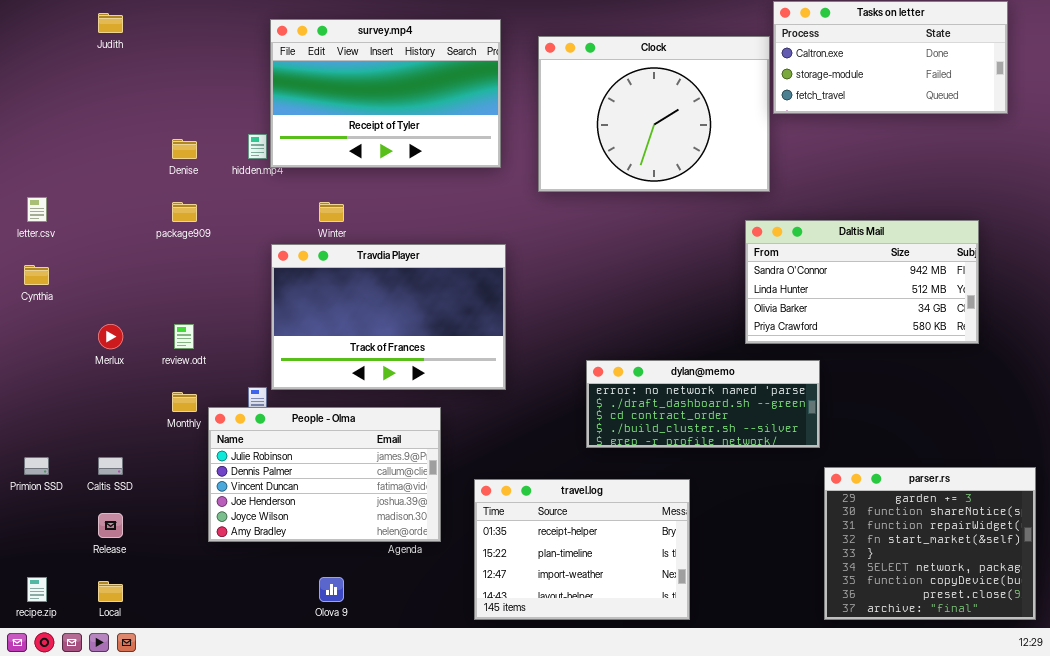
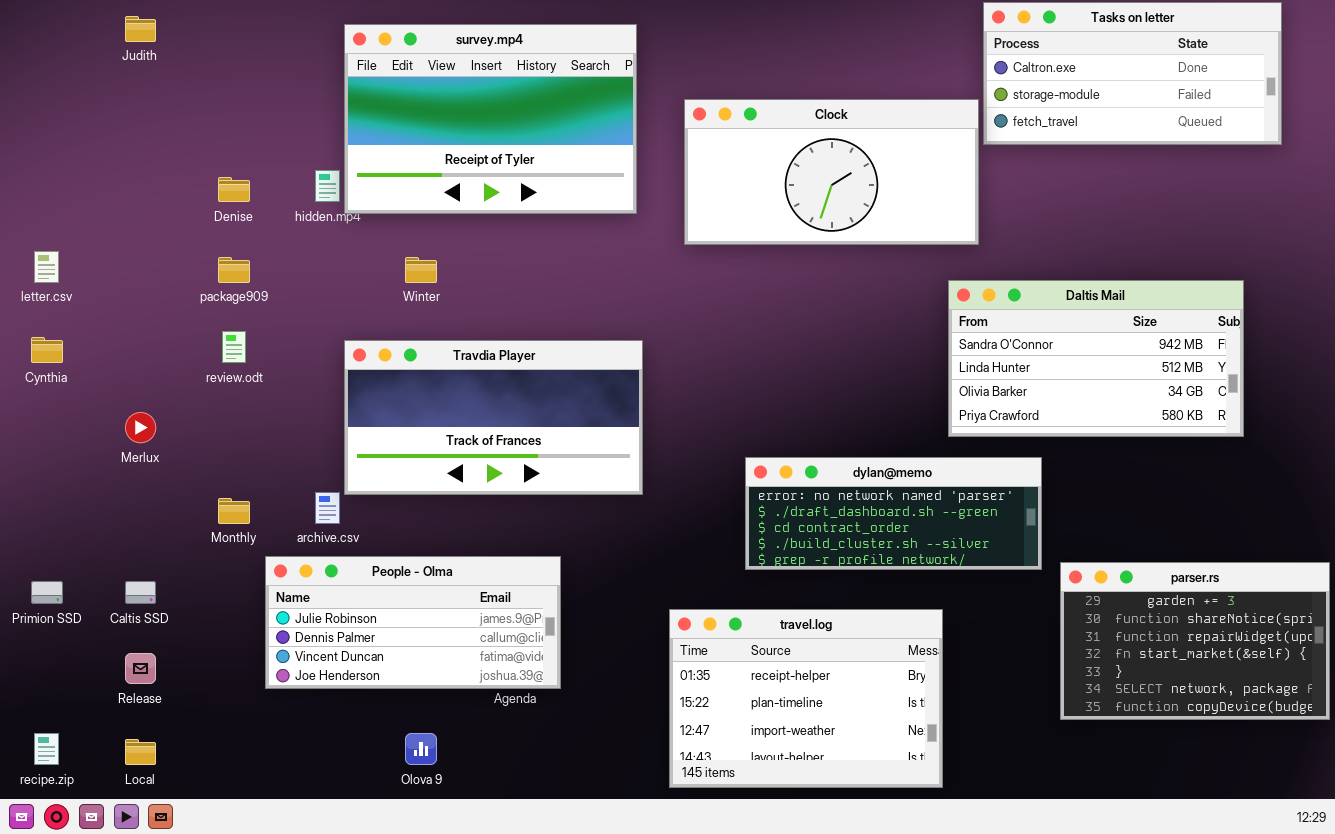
Clock: [538,36,770,192] -> [684,99,979,245], resized
Travdia Player: [271,244,506,390] -> [344,340,643,495], resized
review.odt: [174,324,194,349] -> [222,331,246,363], moved
People - Olma: [208,407,441,542] -> [265,556,561,689], resized
parser.rs: [824,467,1036,620] -> [1060,562,1330,720], moved, resized
travel.log: [474,479,690,620] -> [669,609,943,788], moved

